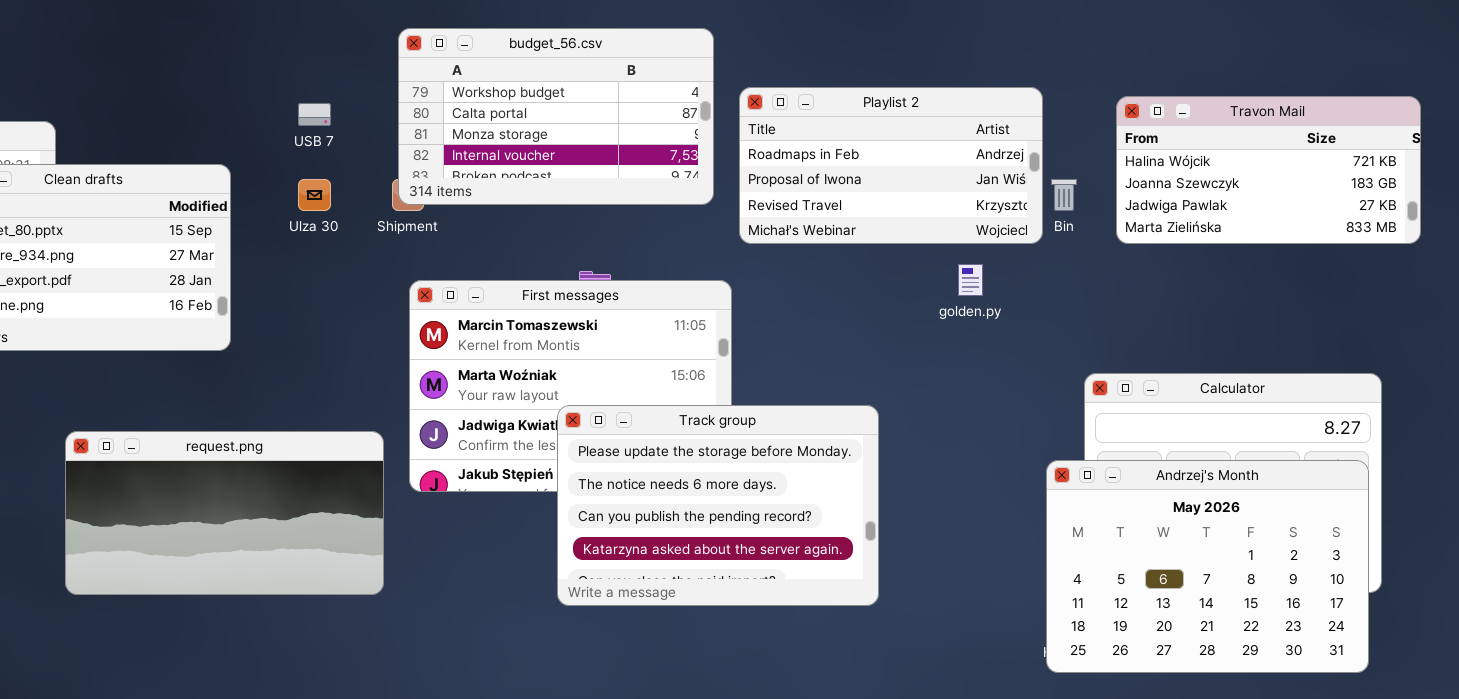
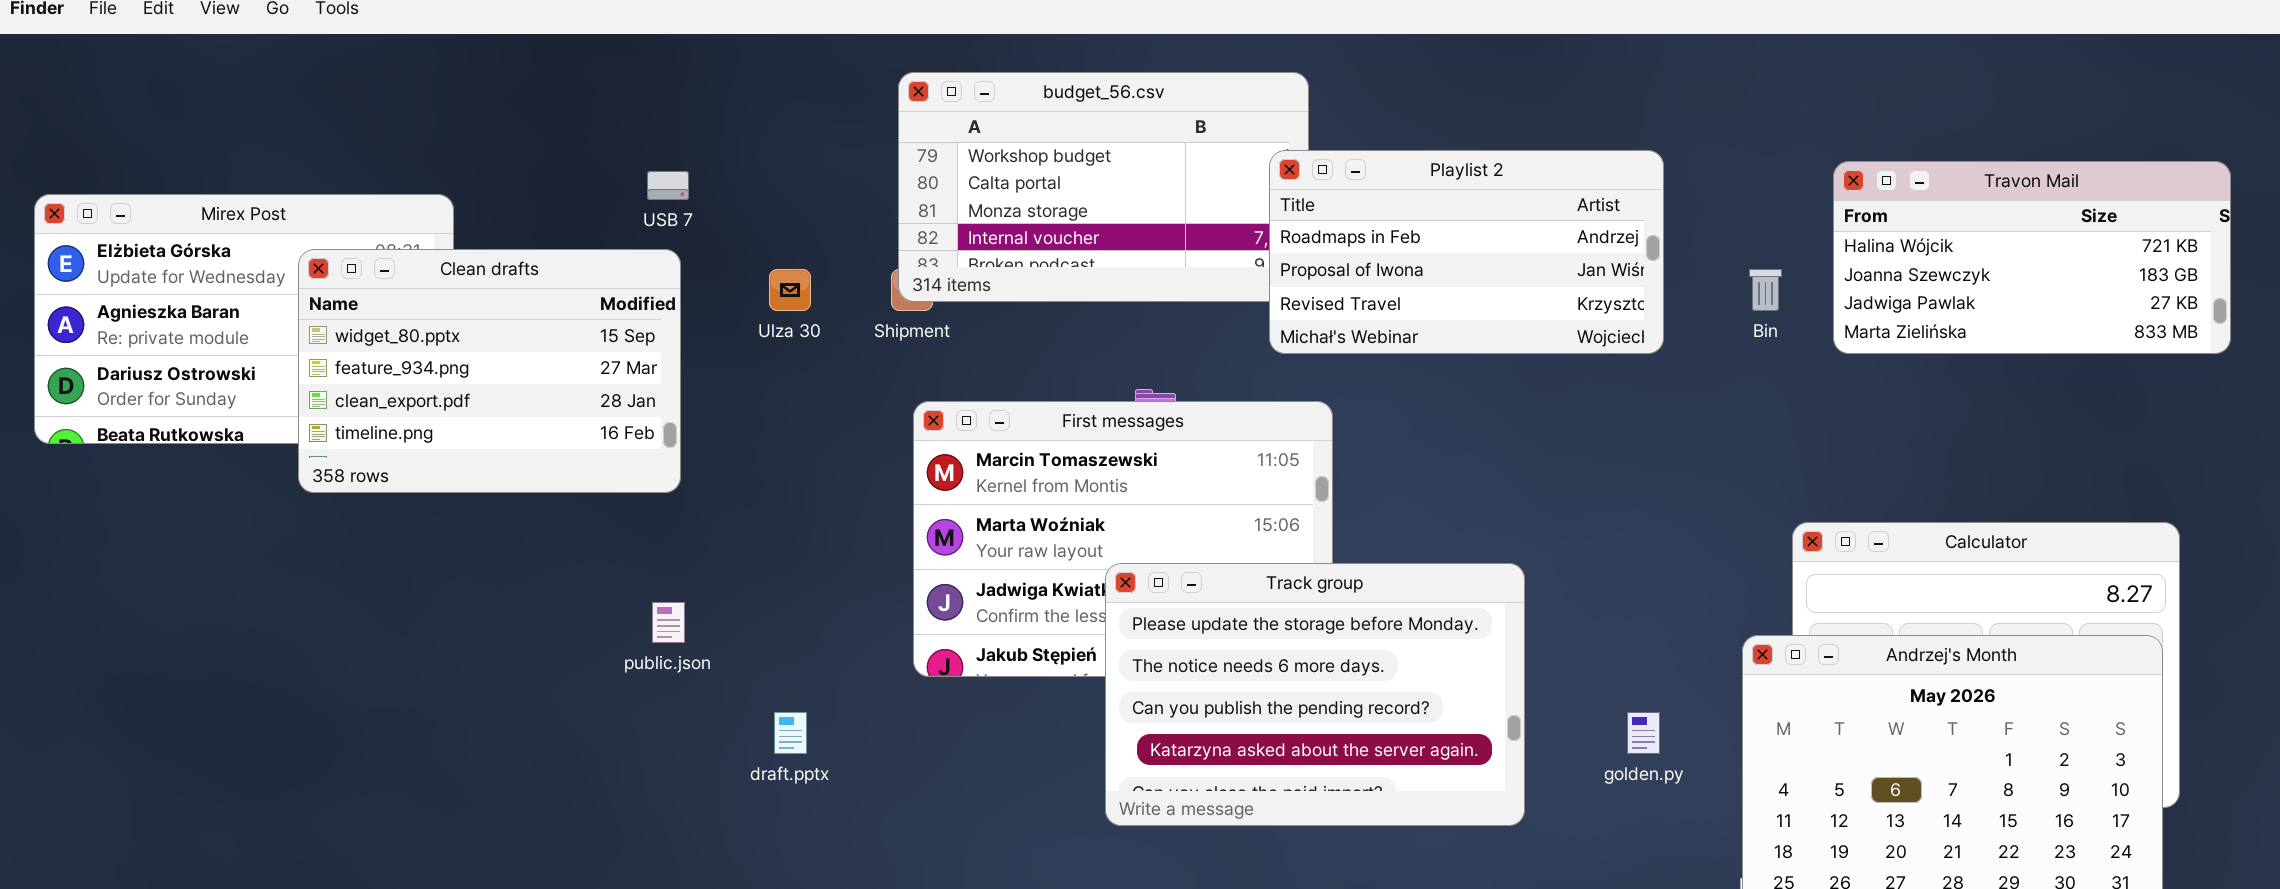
Playlist 2: [739,87,1043,244] -> [1269,150,1664,354], moved
USB 7: [298,103,331,126] -> [647,171,689,200], moved
golden.py: [958,264,983,296] -> [1627,712,1660,754], moved
request.png: [65,431,384,595] -> none, closed

